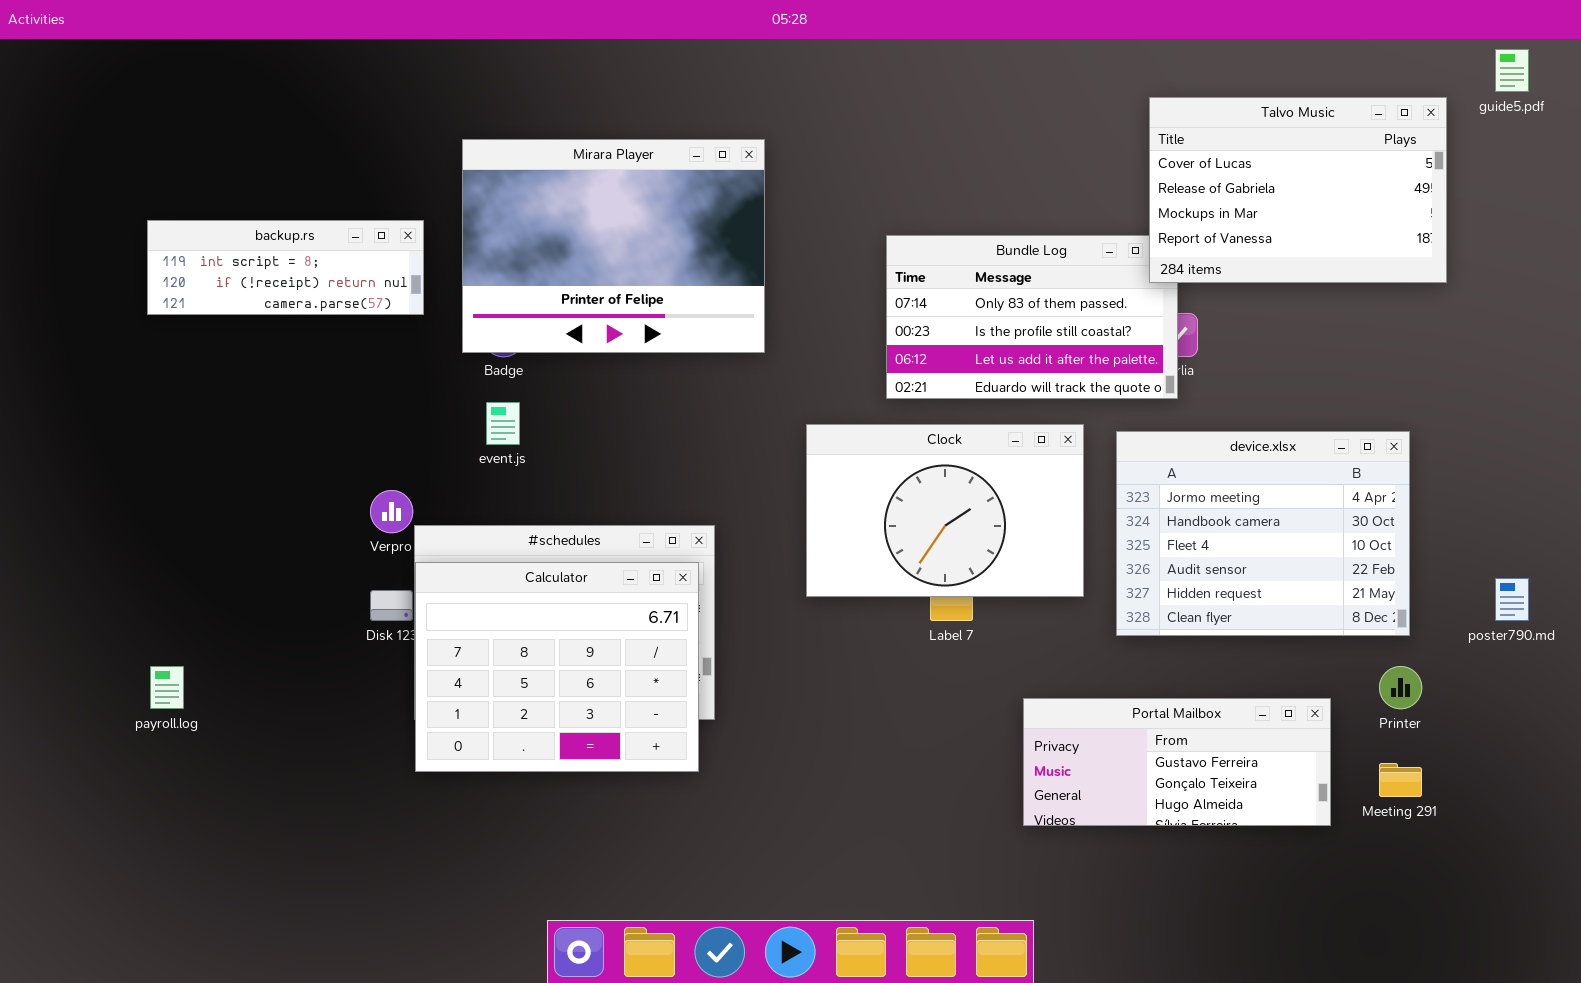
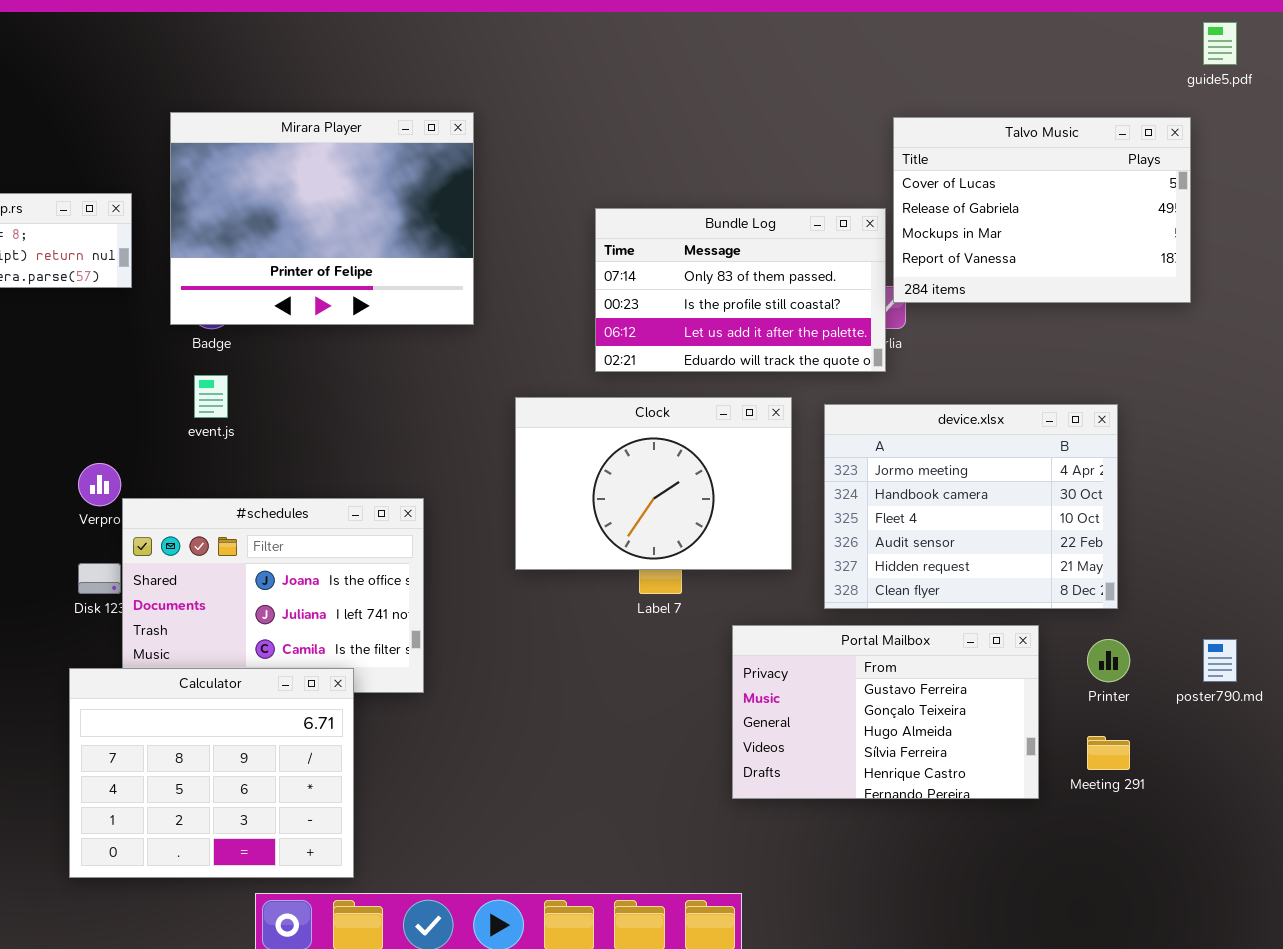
Talvo Music: [1149,97,1447,283] -> [893,117,1191,303], moved
Calculator: [415,562,699,772] -> [69,668,354,878], moved
poster790.md: [1495,578,1529,621] -> [1203,639,1237,682], moved
Portal Mailbox: [1023,698,1331,826] -> [732,625,1039,799], resized

